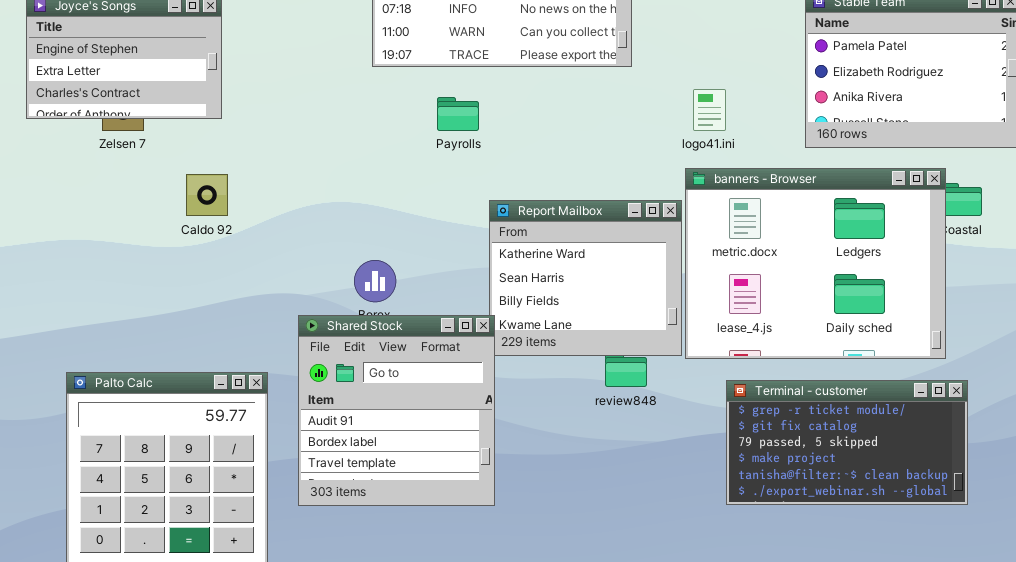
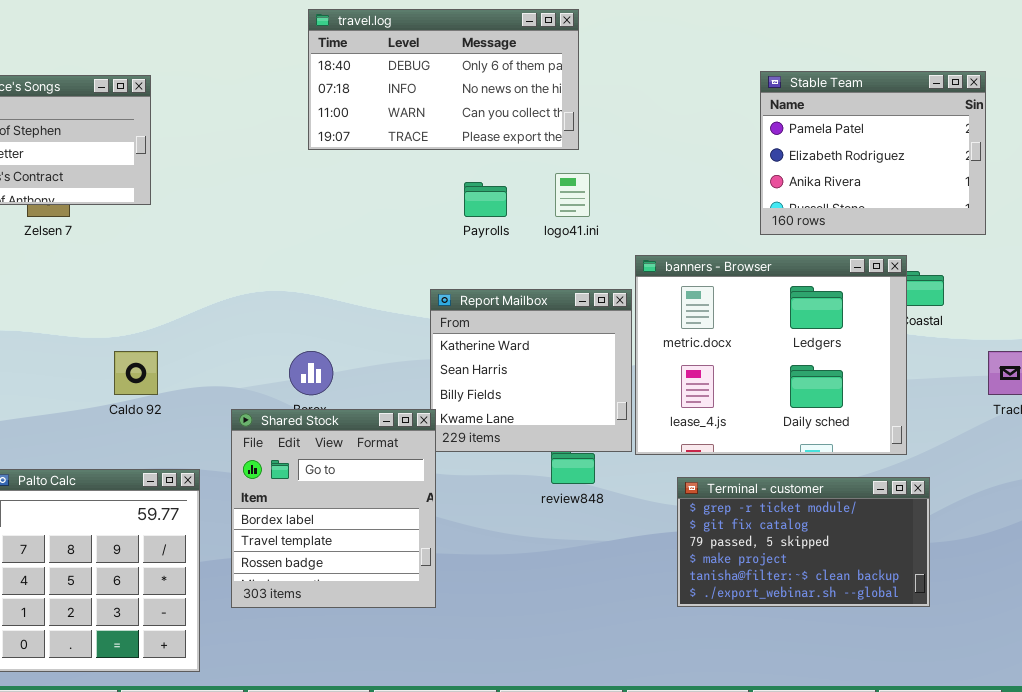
logo41.ini: [693,89,726,131] -> [555,173,590,217], moved
Payrolls: [437,97,479,131] -> [464,182,507,217], moved
Caldo 92: [186,174,228,216] -> [114,351,158,395], moved
Shared Stock: [298,315,495,506] -> [231,409,436,608], scrolled down 1 row

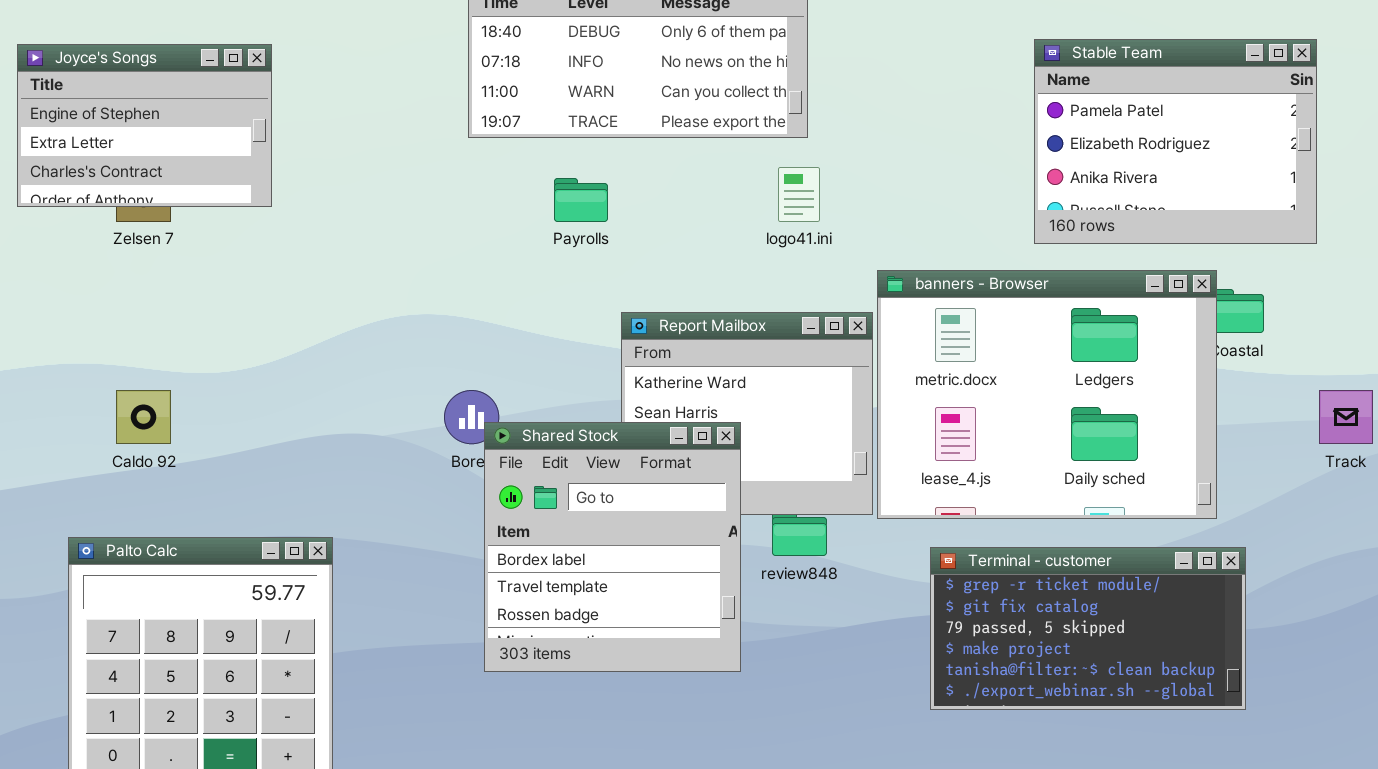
Payrolls: [464,182,507,217] -> [554,178,608,222], moved
Caldo 92: [114,351,158,395] -> [116,390,171,444], moved
Shared Stock: [231,409,436,608] -> [484,422,741,672], moved

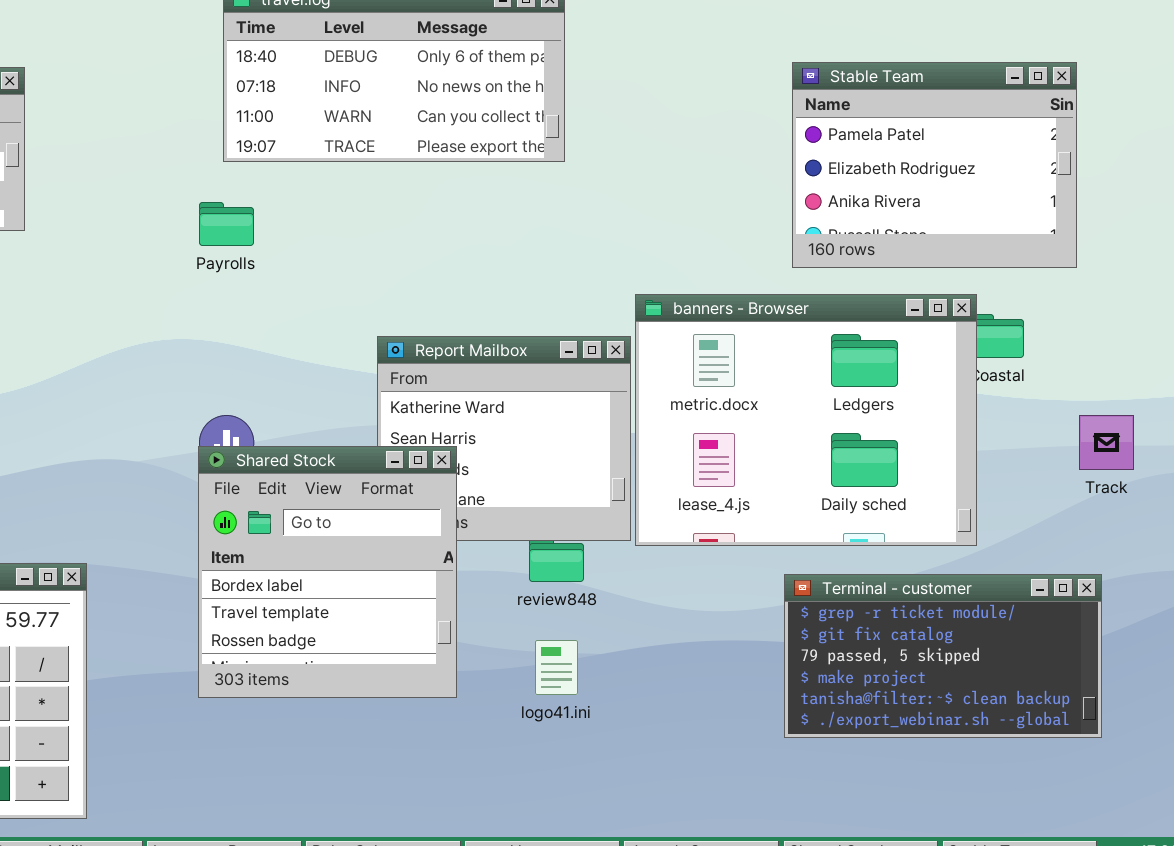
logo41.ini: [778,167,820,222] -> [535,640,578,695], moved
Payrolls: [554,178,608,222] -> [199,202,254,246], moved
Shared Stock: [484,422,741,672] -> [198,446,457,698], moved
Terminal - customer: [930,547,1246,710] -> [784,574,1102,738], moved

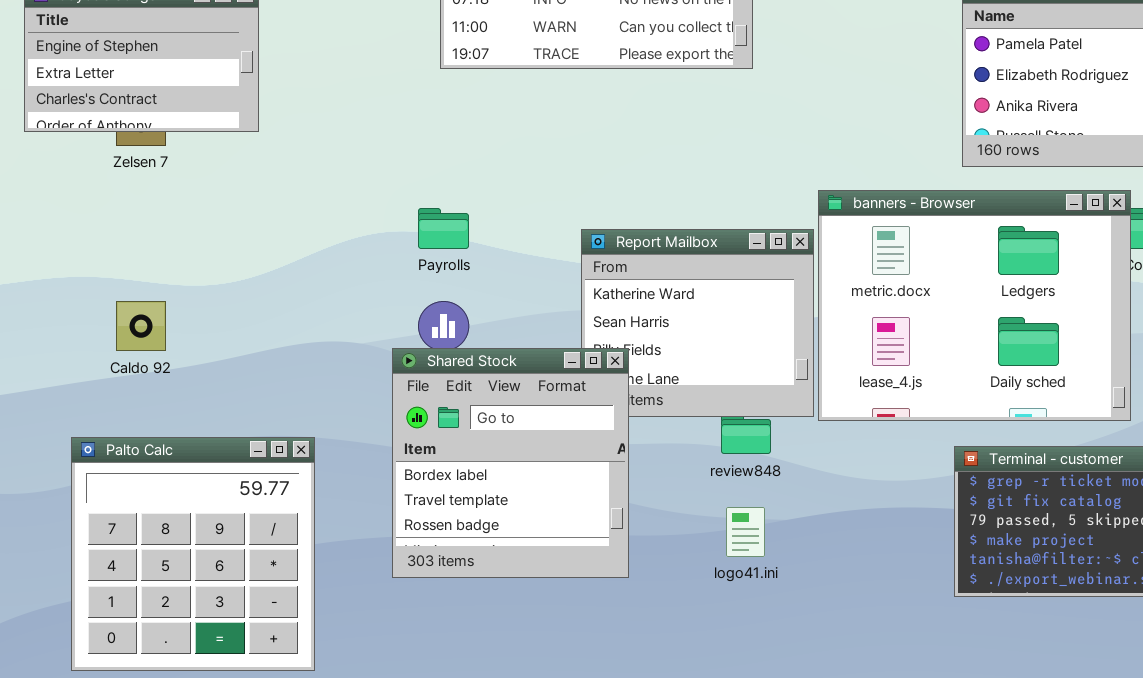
Payrolls: [199,202,254,246] -> [418,208,469,249], moved
Shared Stock: [198,446,457,698] -> [392,348,629,578], moved

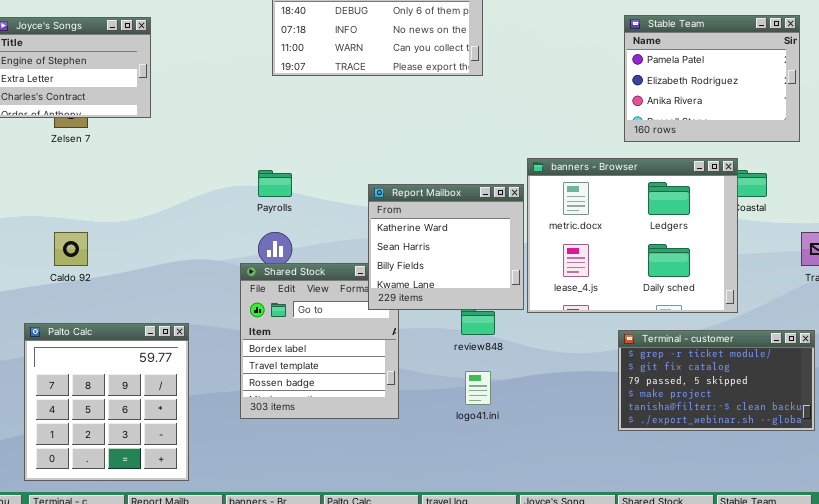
Report Mailbox: [581,229,814,417] -> [368,184,524,310], raised

